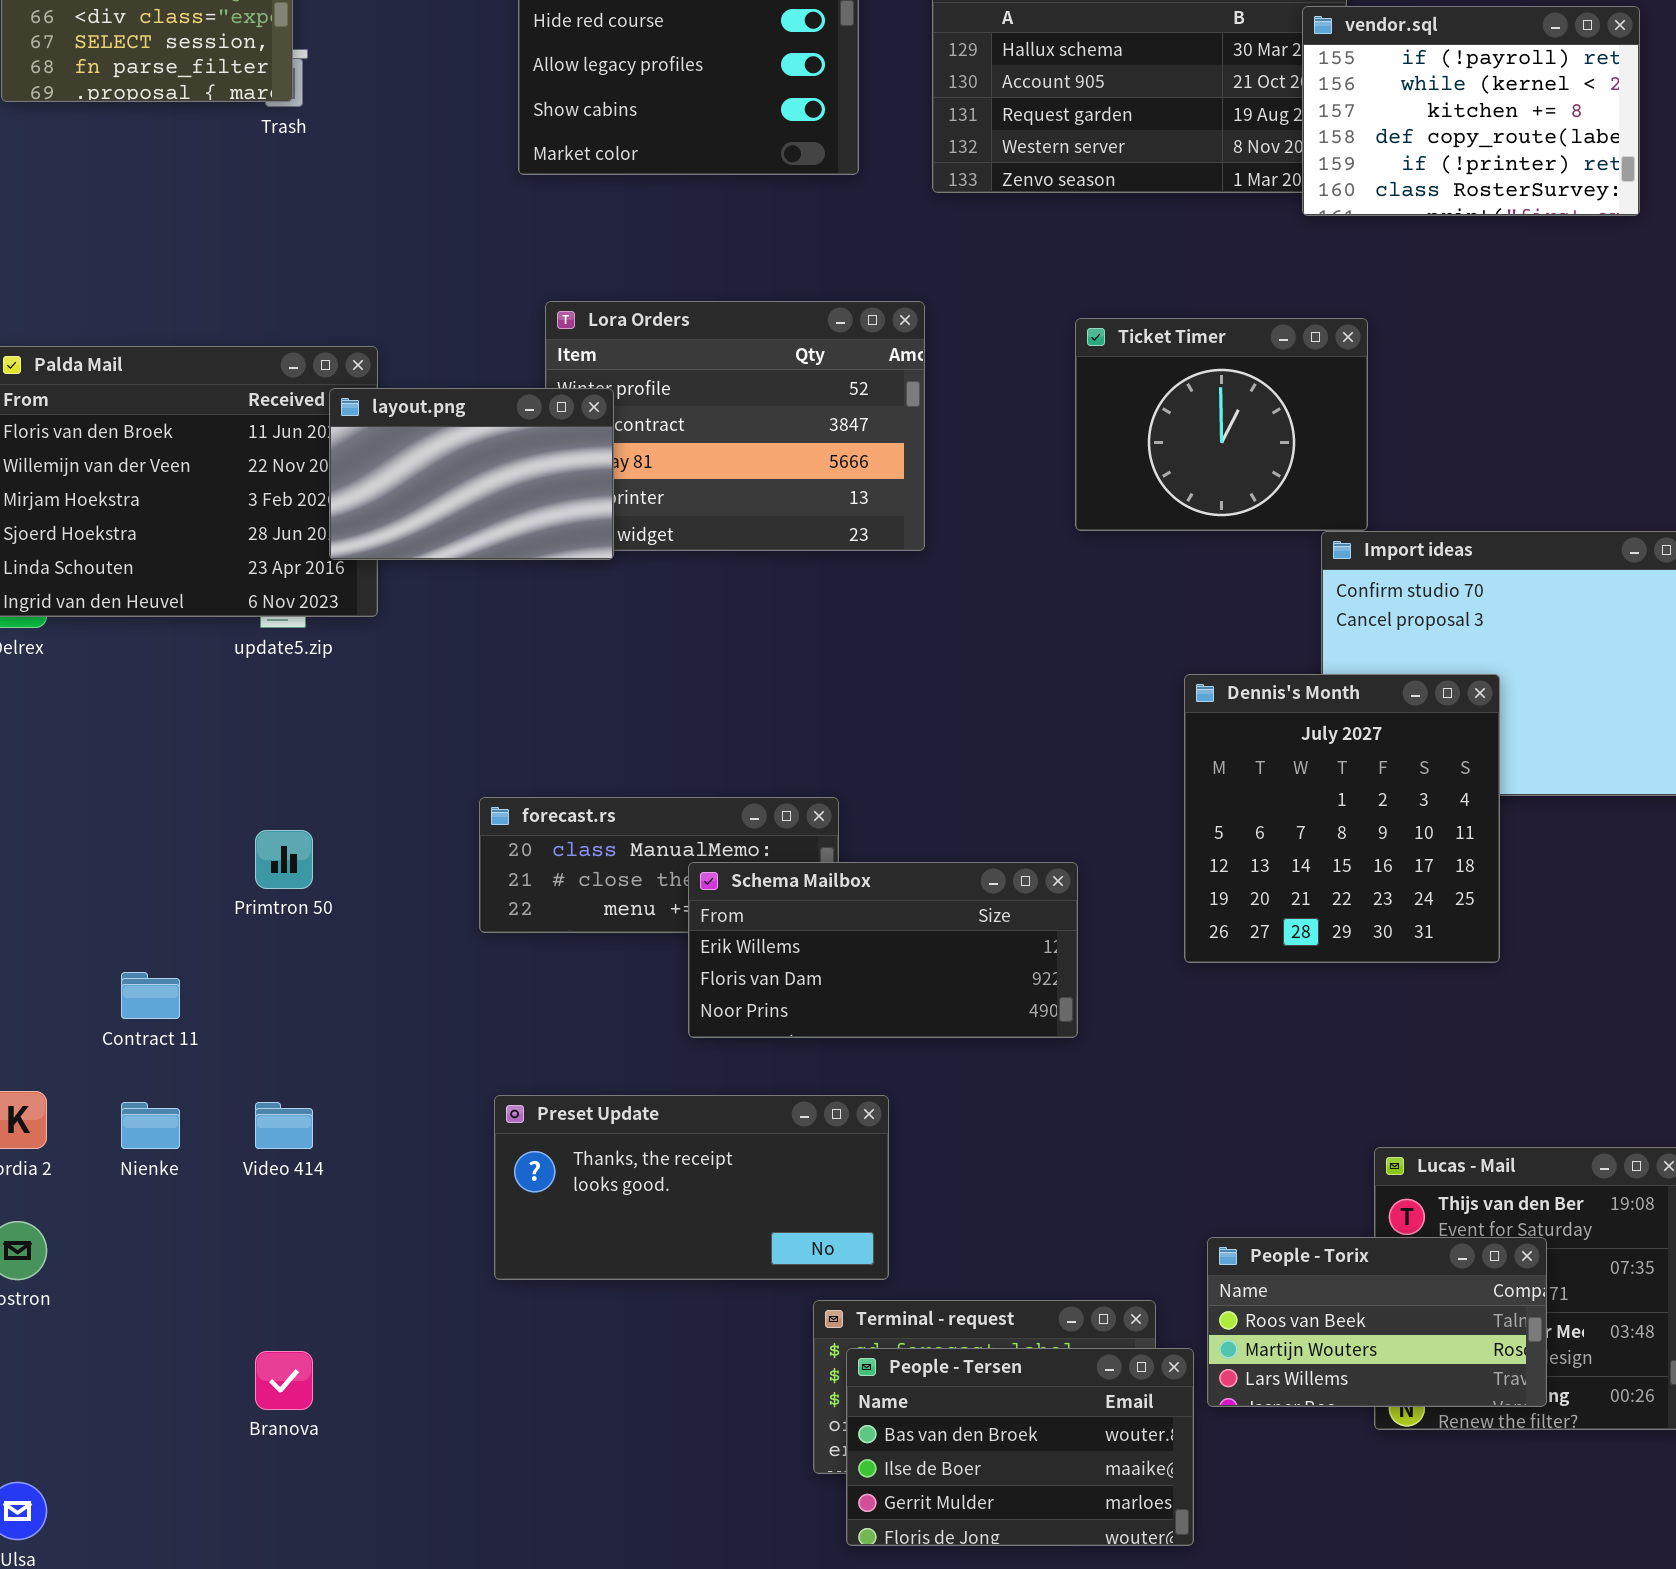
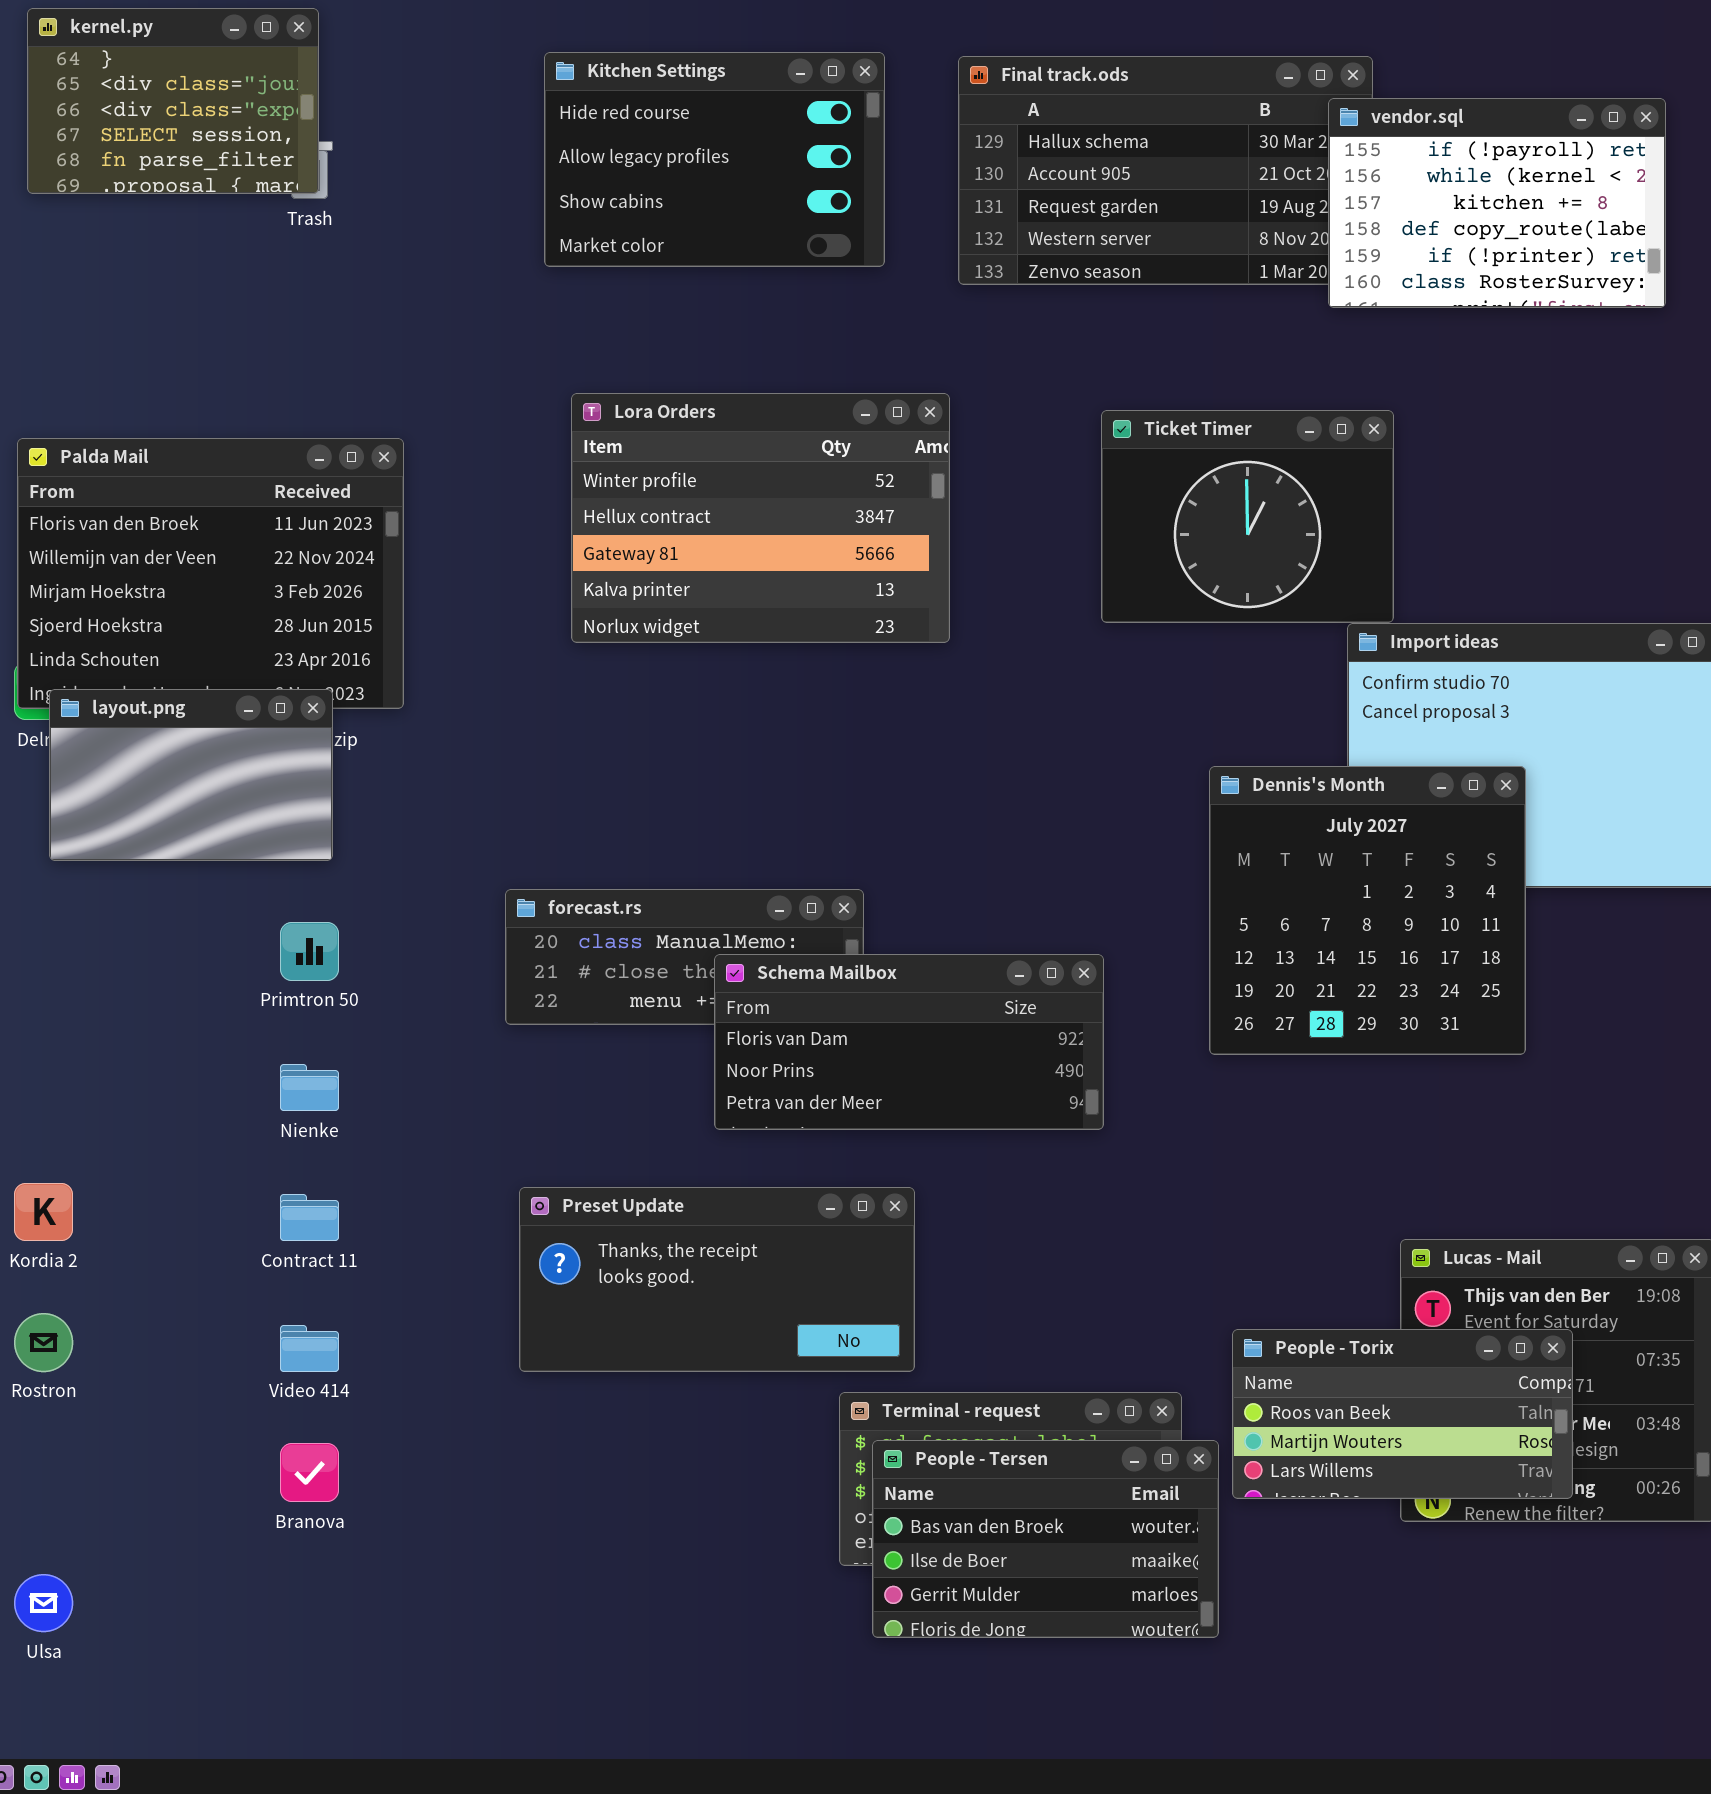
layout.png: [329,388,614,560] -> [49,689,333,861], moved
Schema Mailbox: [688,862,1078,1038] -> [714,954,1104,1130], scrolled down 1 row
Contract 11: [121,972,180,1019] -> [280,1194,339,1241], moved
Nienke: [121,1102,180,1149] -> [280,1064,339,1111], moved
Video 414: [255,1102,313,1149] -> [280,1325,339,1372], moved

